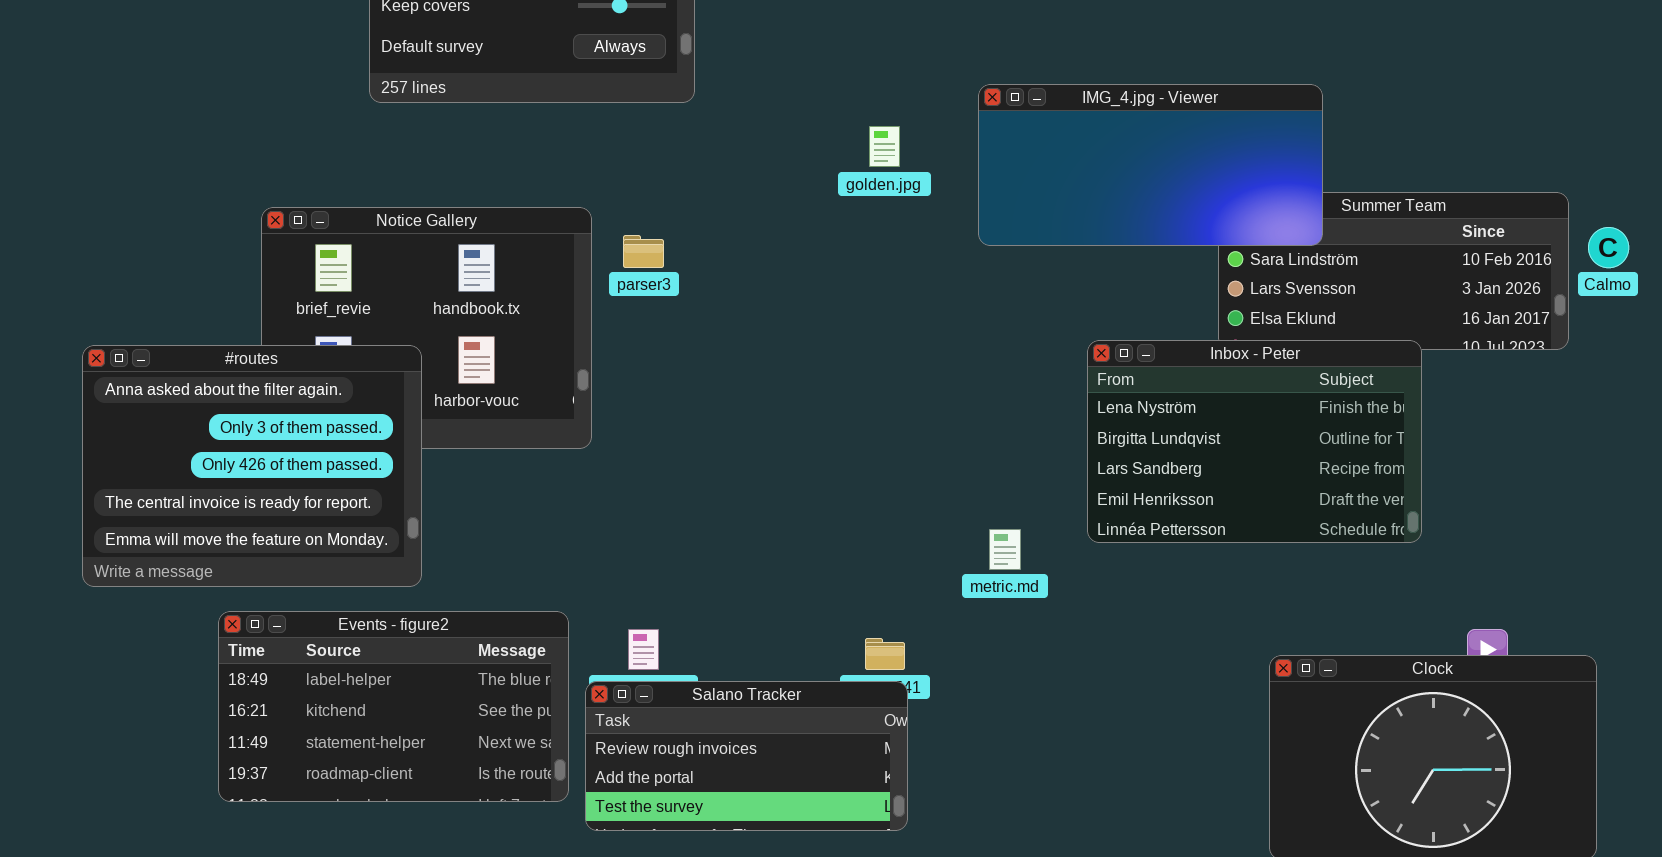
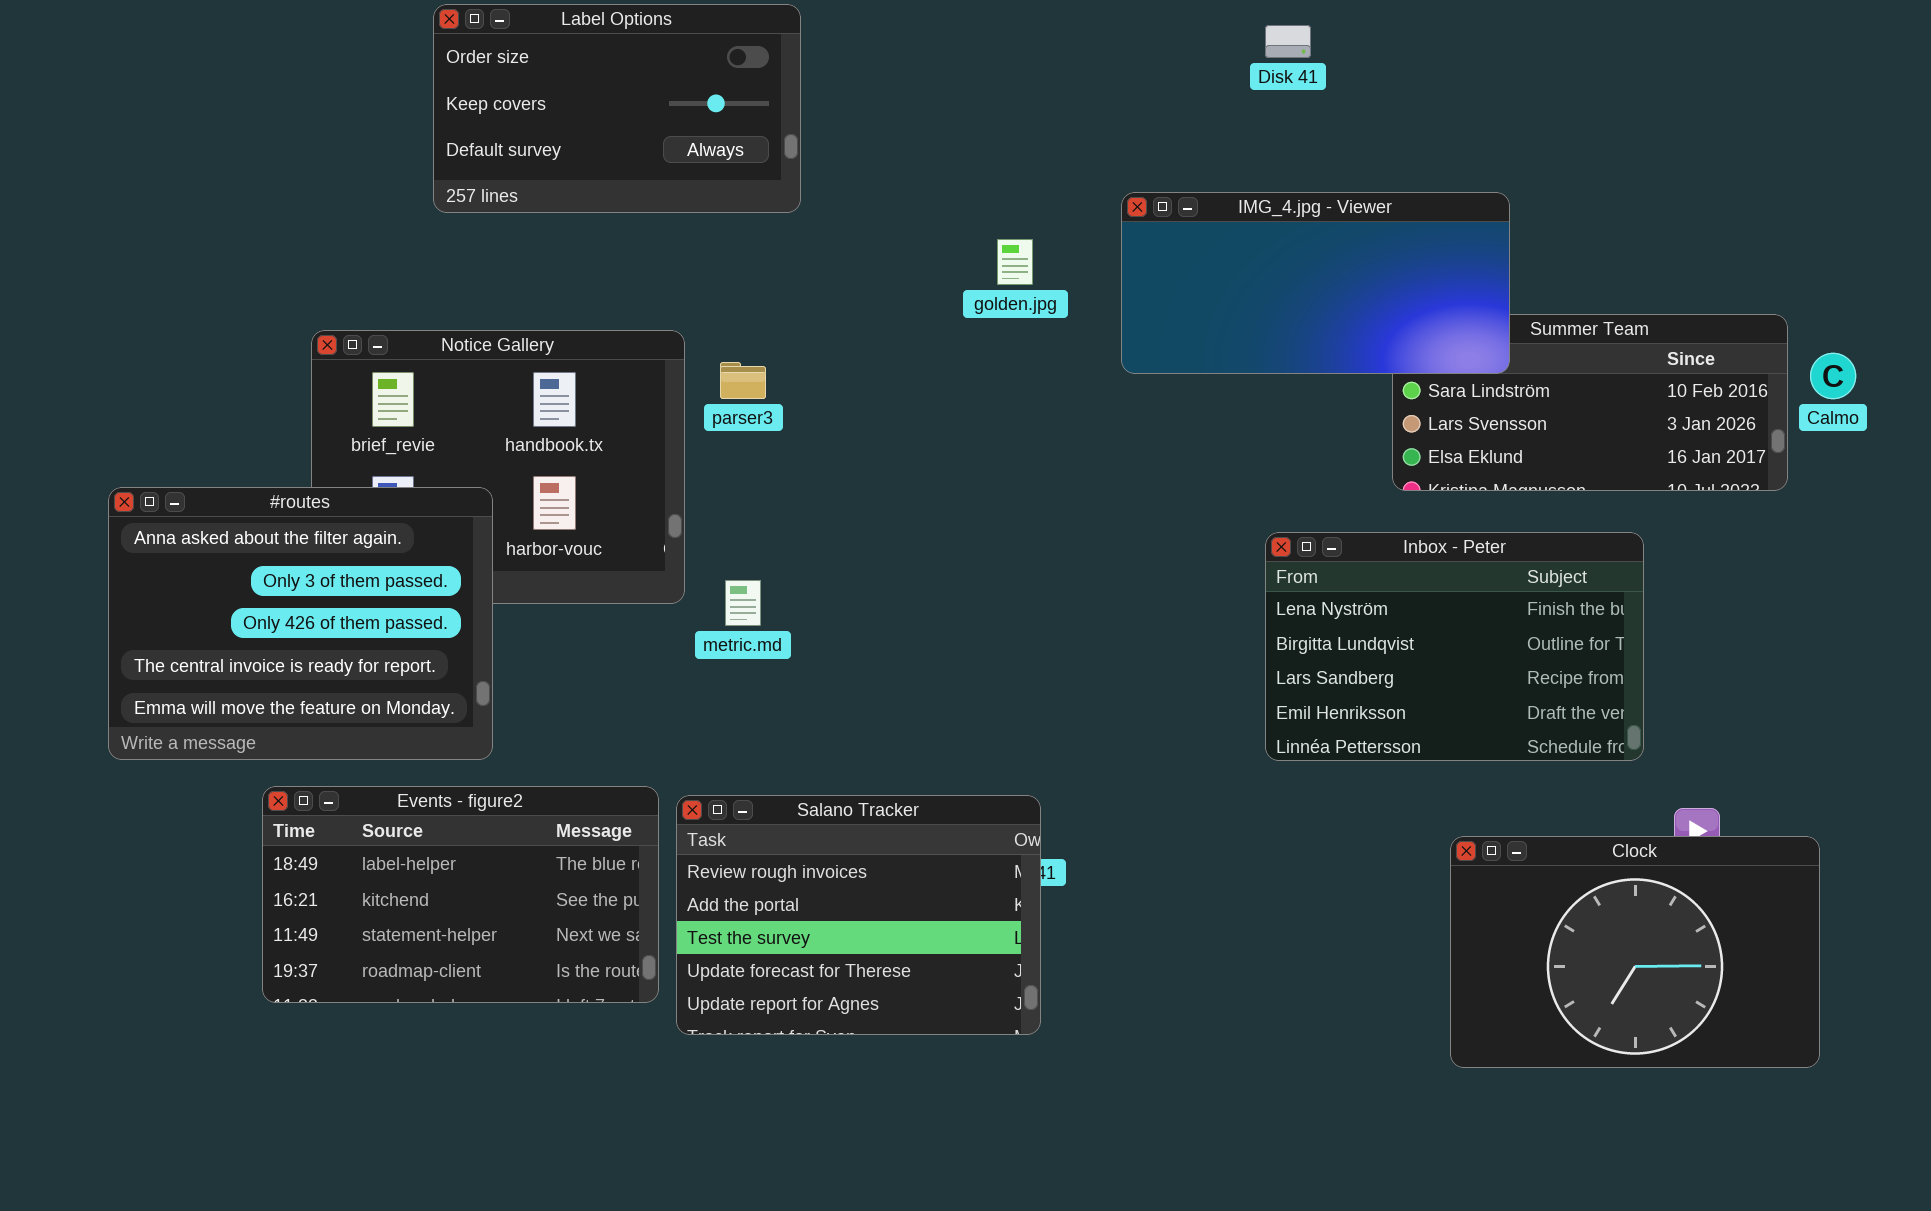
Inbox - Peter: [1087,340,1422,543] -> [1265,532,1644,761], moved
metric.md: [989,529,1021,570] -> [725,580,761,626], moved
Salano Tracker: [585,681,908,831] -> [676,795,1041,1035], resized

